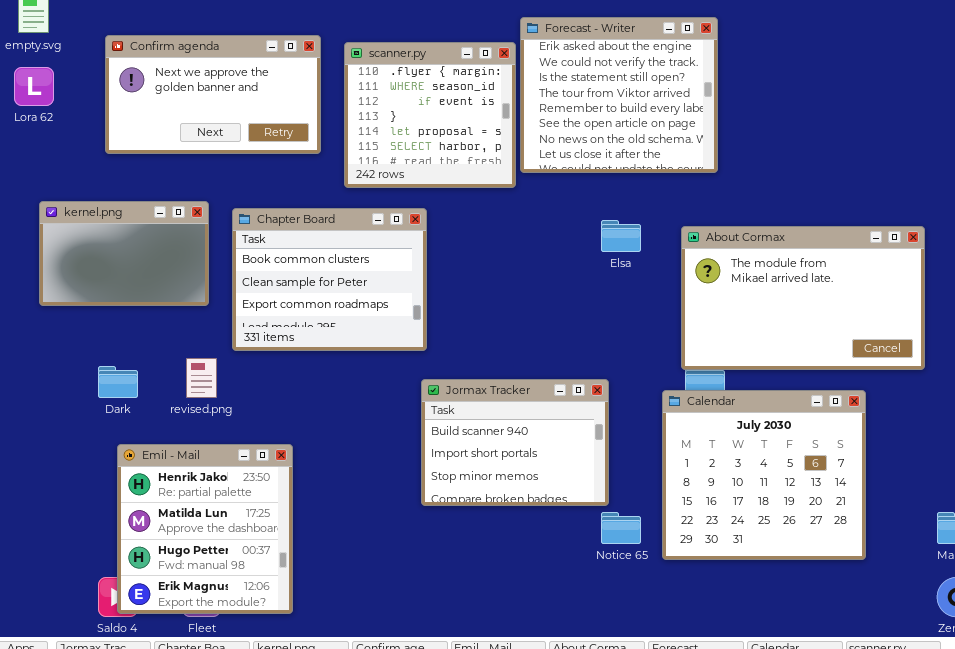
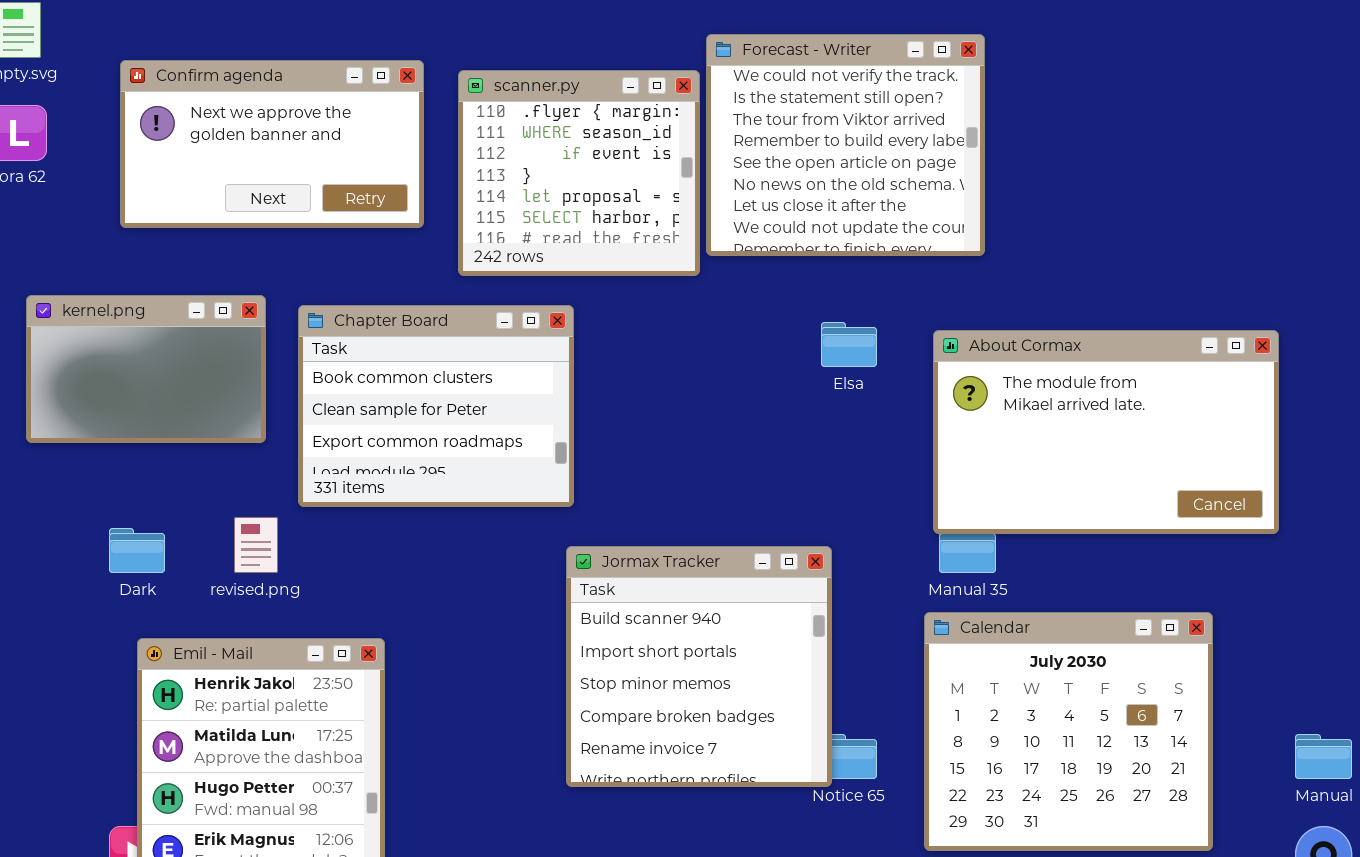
Forecast - Writer: [520,17,718,173] -> [706,34,985,256], scrolled down 1 row
Jormax Tracker: [421,379,609,506] -> [566,546,832,787], resized
Calendar: [662,390,866,560] -> [924,612,1213,851], moved

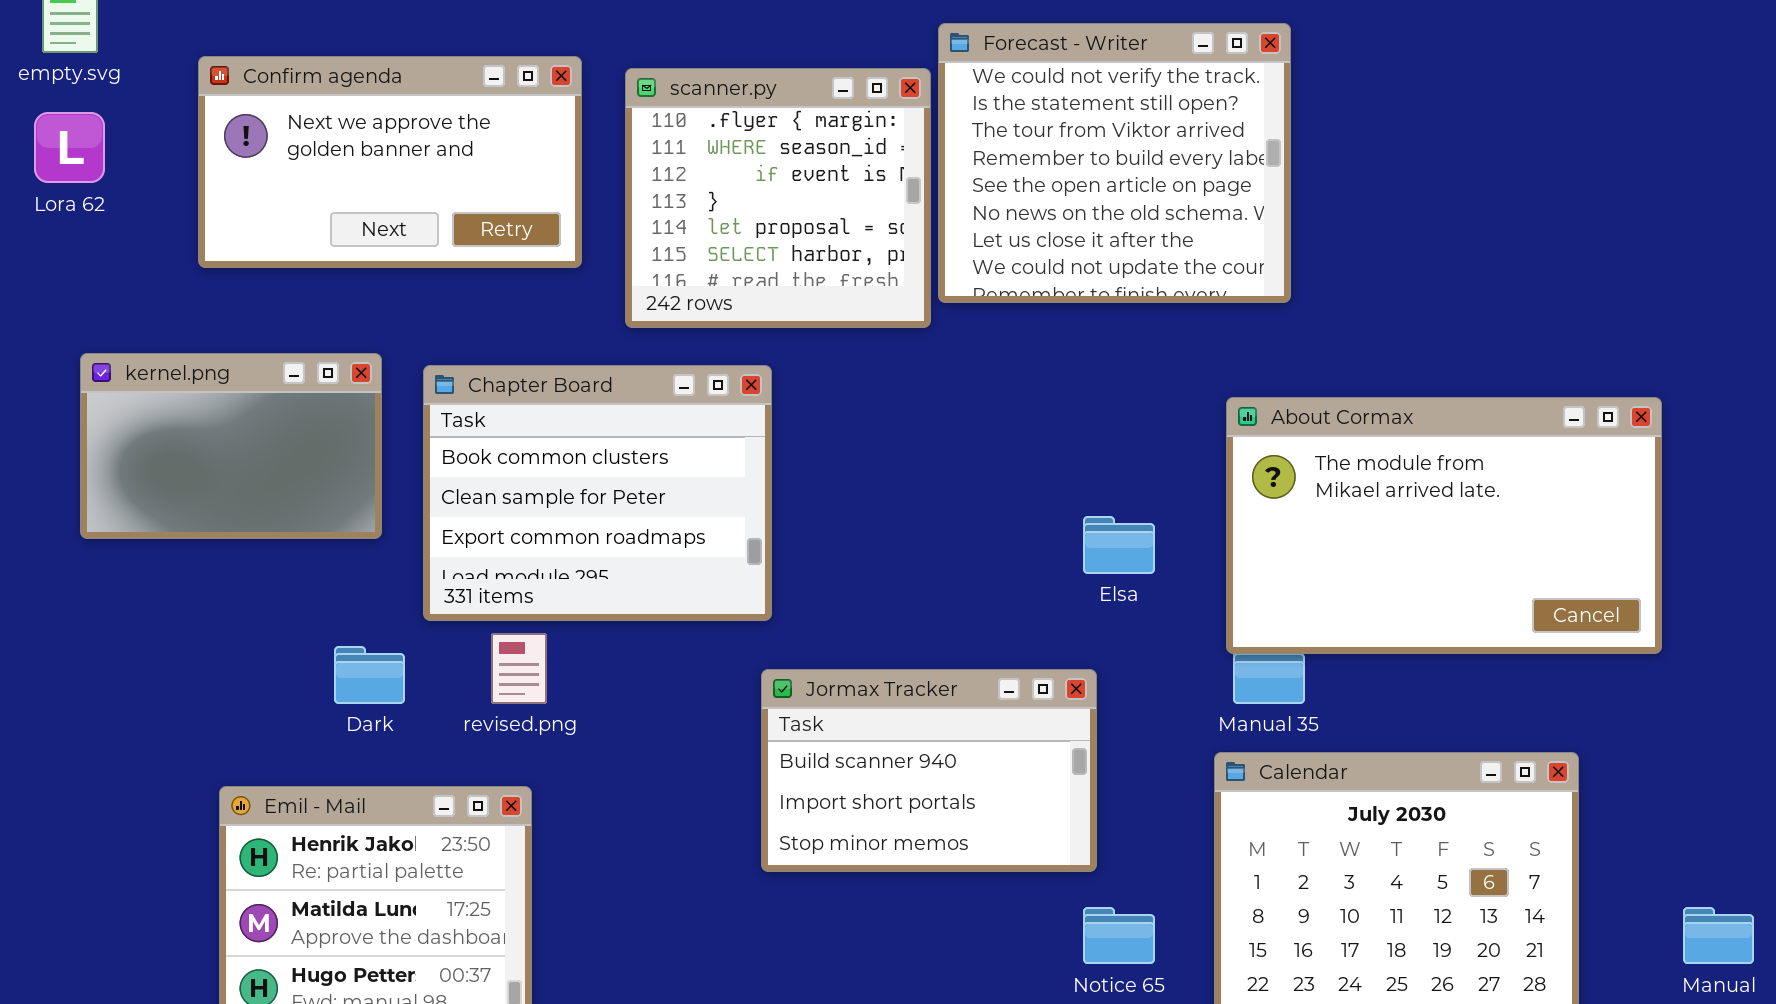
Elsa: [821,322,877,367] -> [1083,516,1155,574], moved
revised.png: [234,517,278,573] -> [491,633,547,704], moved
Dark: [109,528,165,573] -> [334,646,405,704], moved
Jormax Tracker: [566,546,832,787] -> [761,669,1097,872], resized

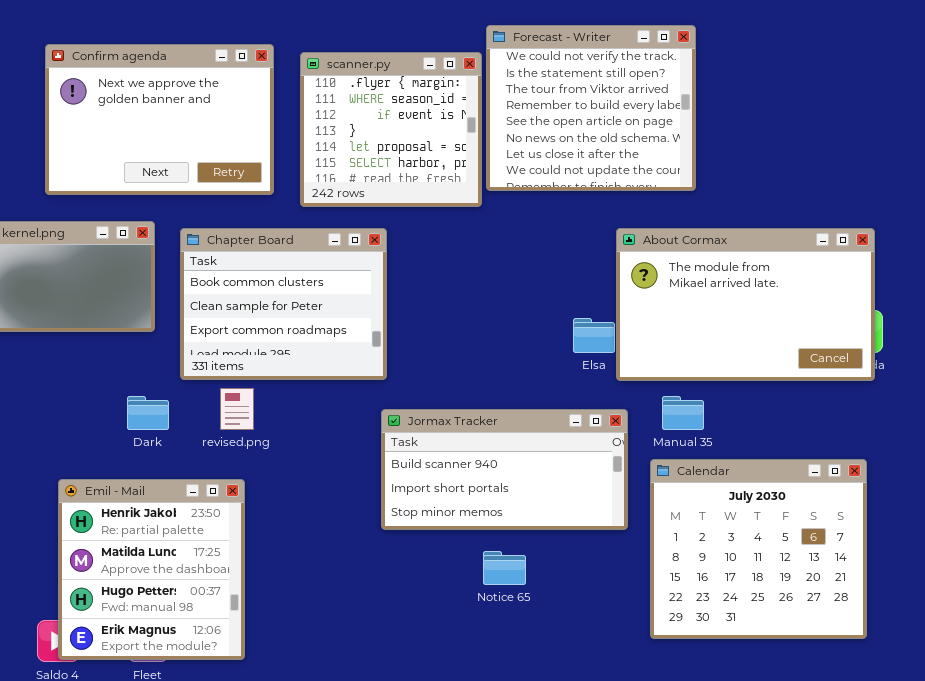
Confirm agenda: [198,56,582,268] -> [45,44,274,195], resized
About Cormax: [1226,397,1662,654] -> [616,228,875,381], moved
Jormax Tracker: [761,669,1097,872] -> [381,409,628,530], resized
Notice 65: [1083,907,1155,964] -> [483,551,526,585], moved

